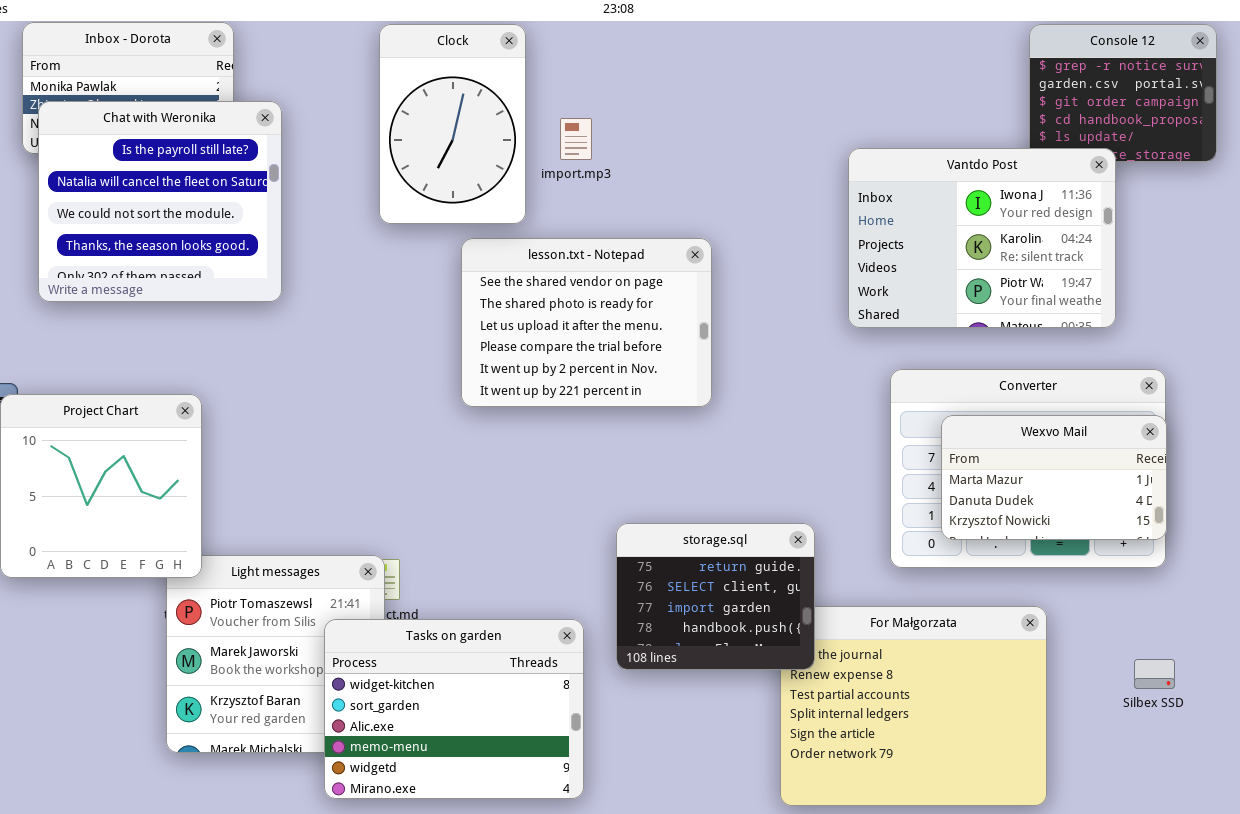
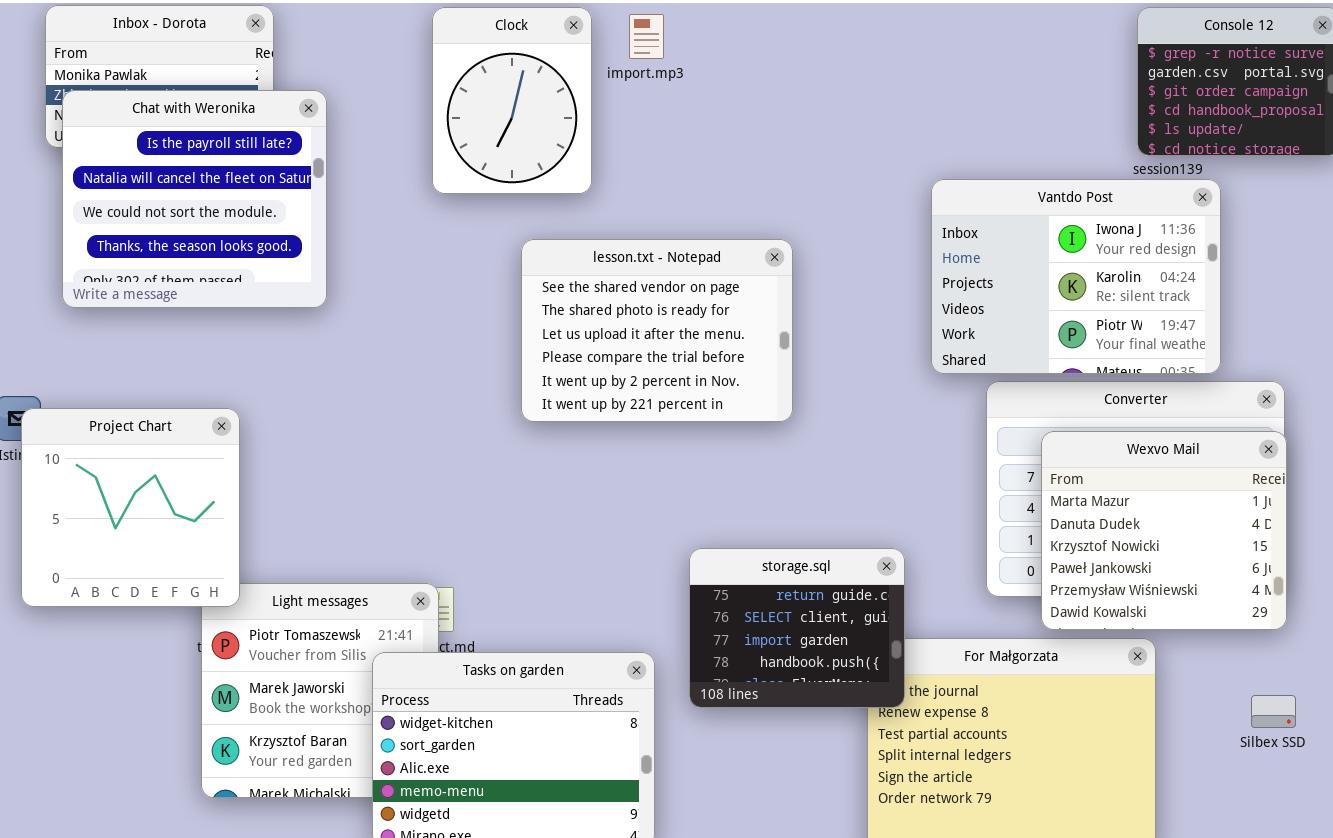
Clock: [379,24,526,224] -> [432,7,592,194], resized
import.mp3: [560,118,592,160] -> [629,14,664,59], moved
Vantdo Post: [848,148,1116,328] -> [931,179,1221,374], moved
Wexvo Mail: [941,415,1167,540] -> [1041,431,1287,630], resized

